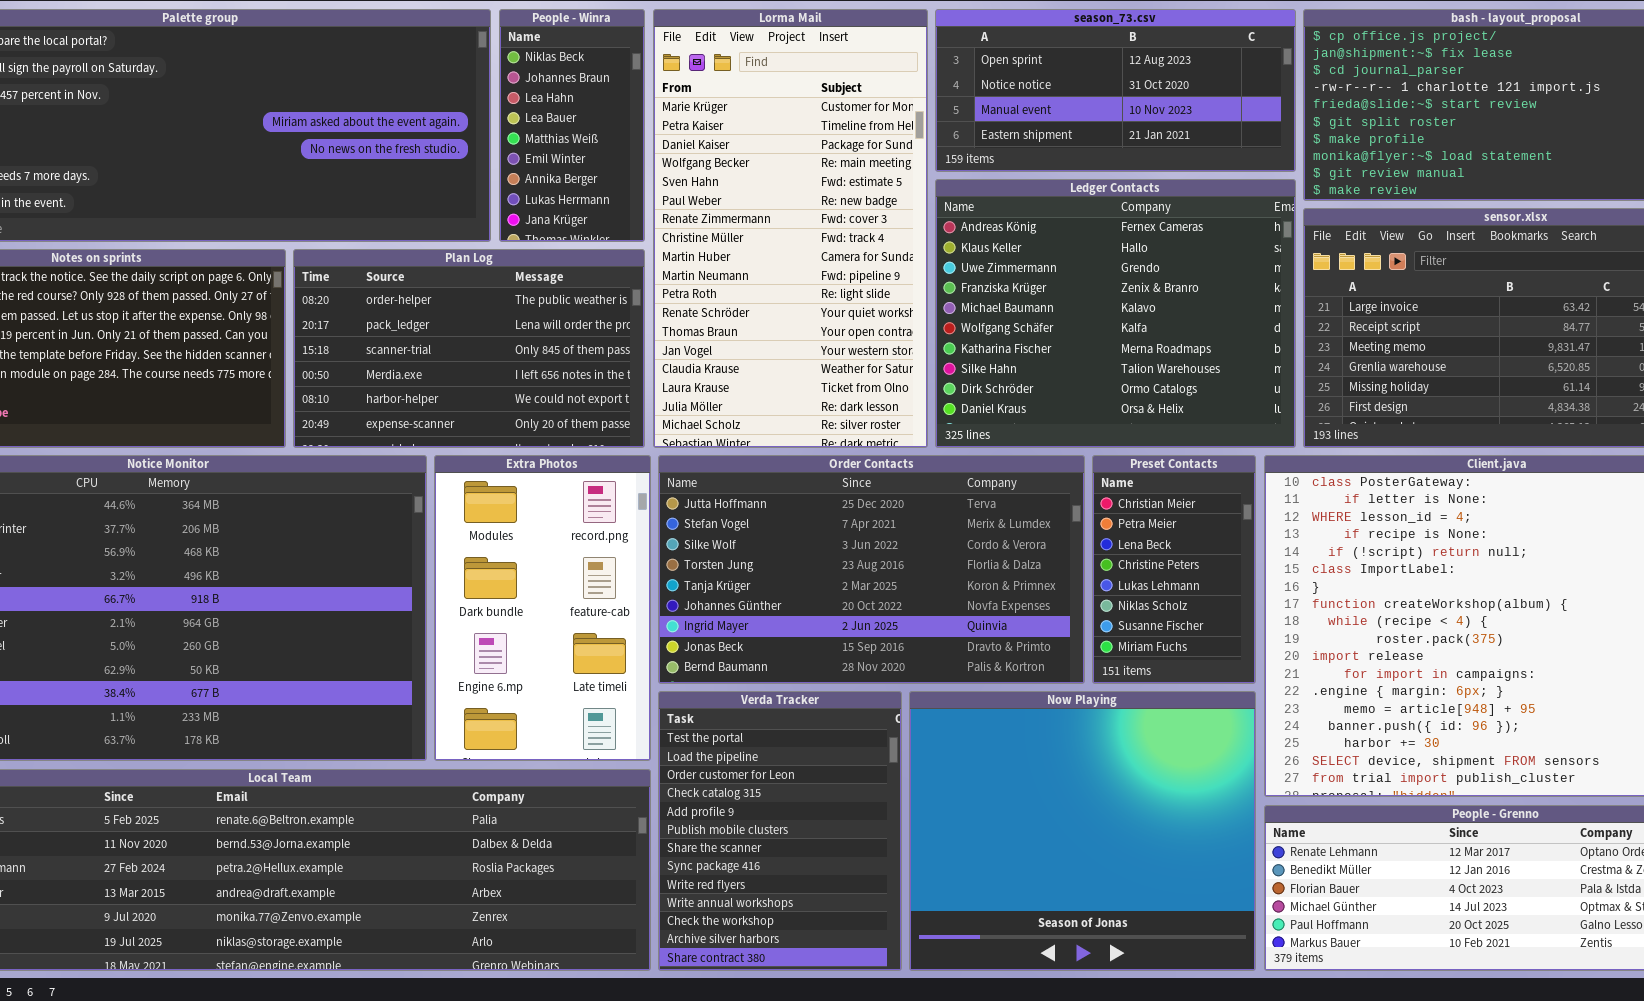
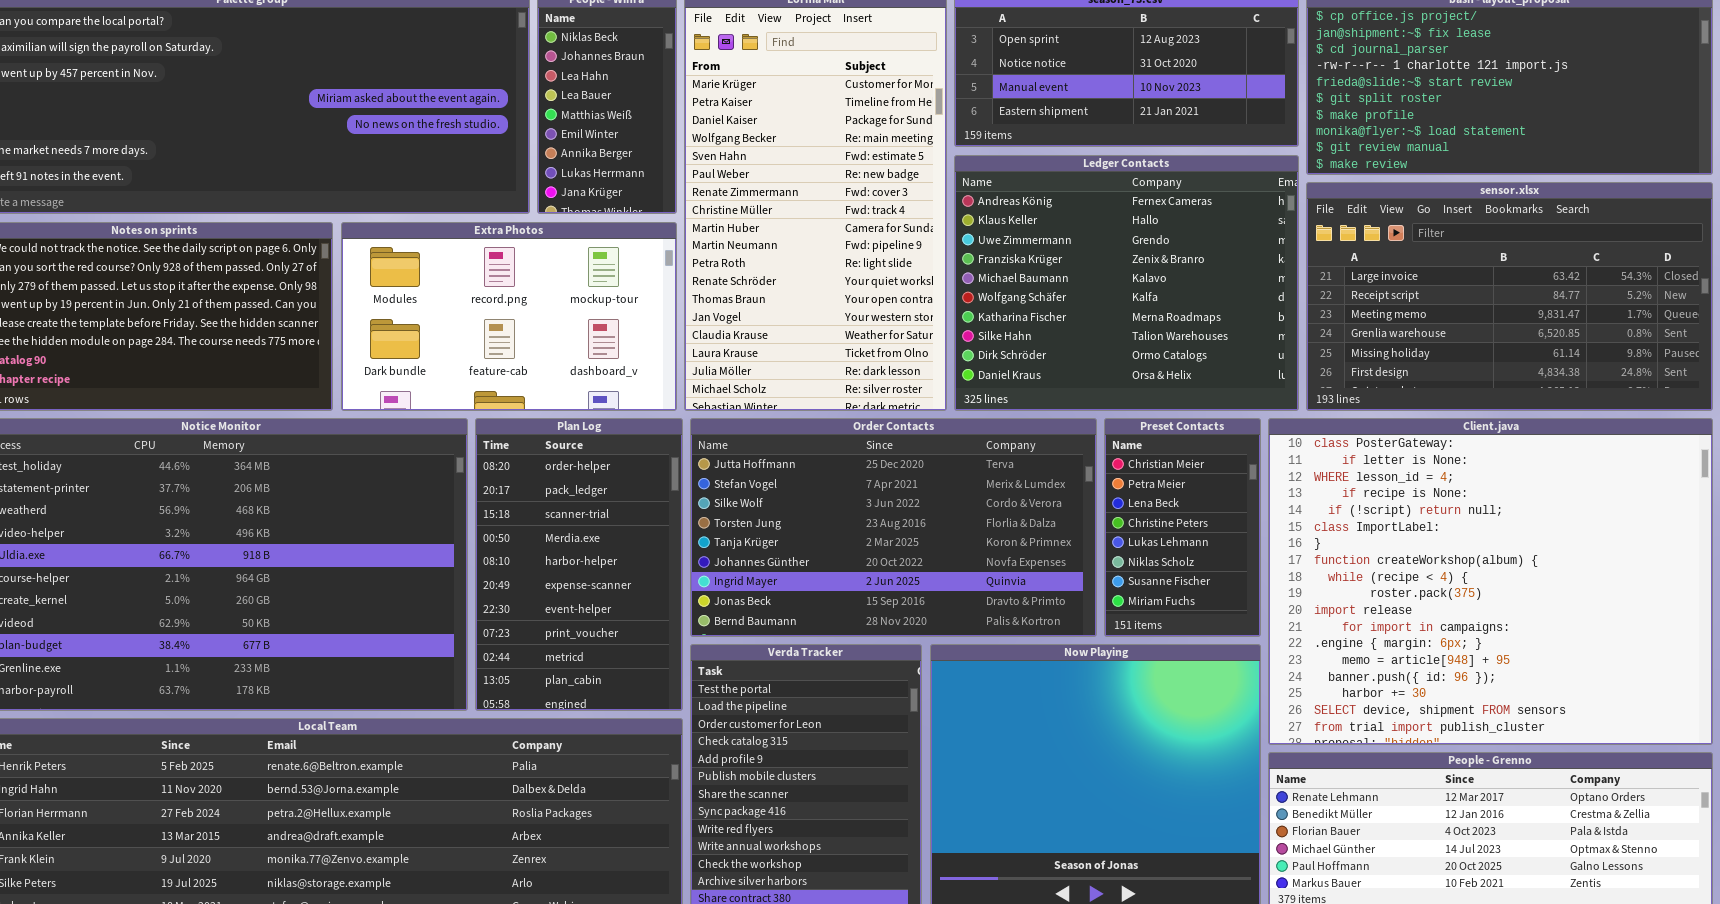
Plan Log: [293,249,645,448] -> [475,418,683,711], moved, resized
Extra Photos: [434,455,651,761] -> [341,222,677,411], moved, resized

